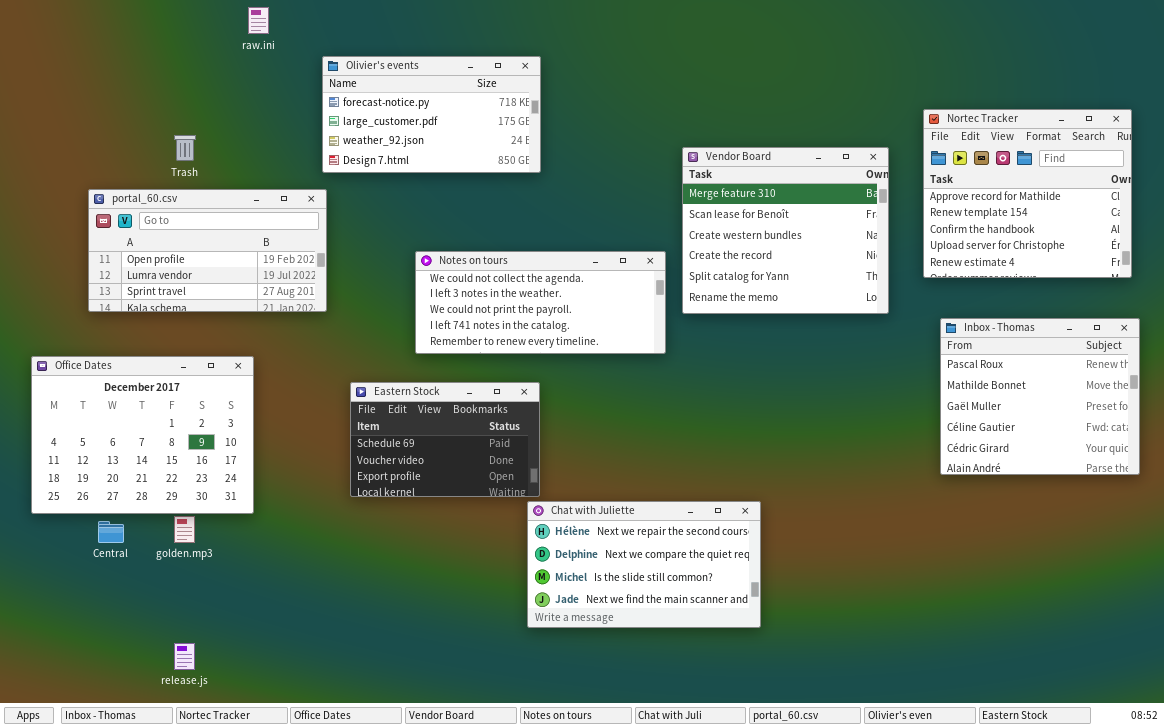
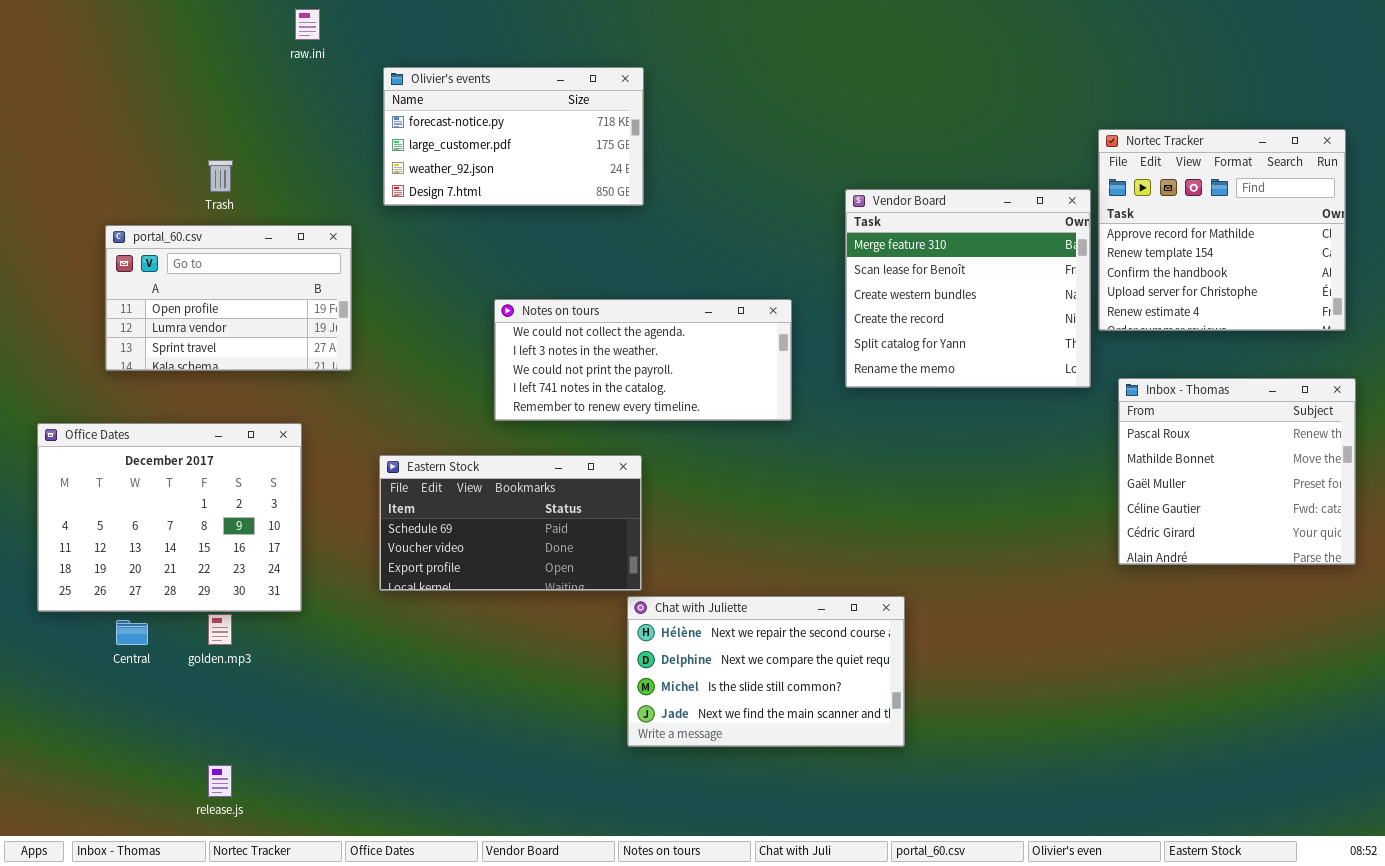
Vendor Board: [682,147,889,314] -> [845,189,1091,388], moved
portal_60.csv: [88,189,327,312] -> [105,225,352,371], resized
Eastern Stock: [350,382,540,497] -> [379,455,642,591], resized

